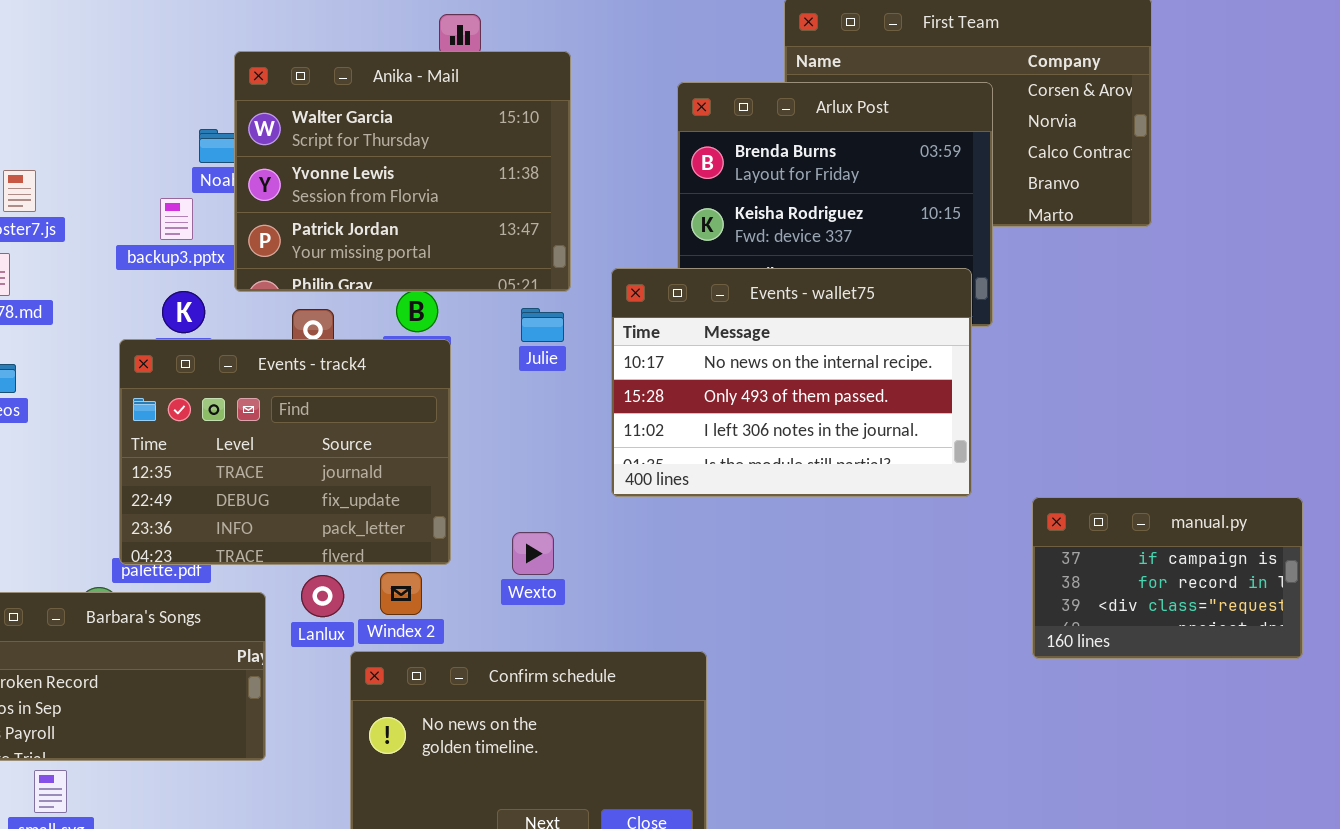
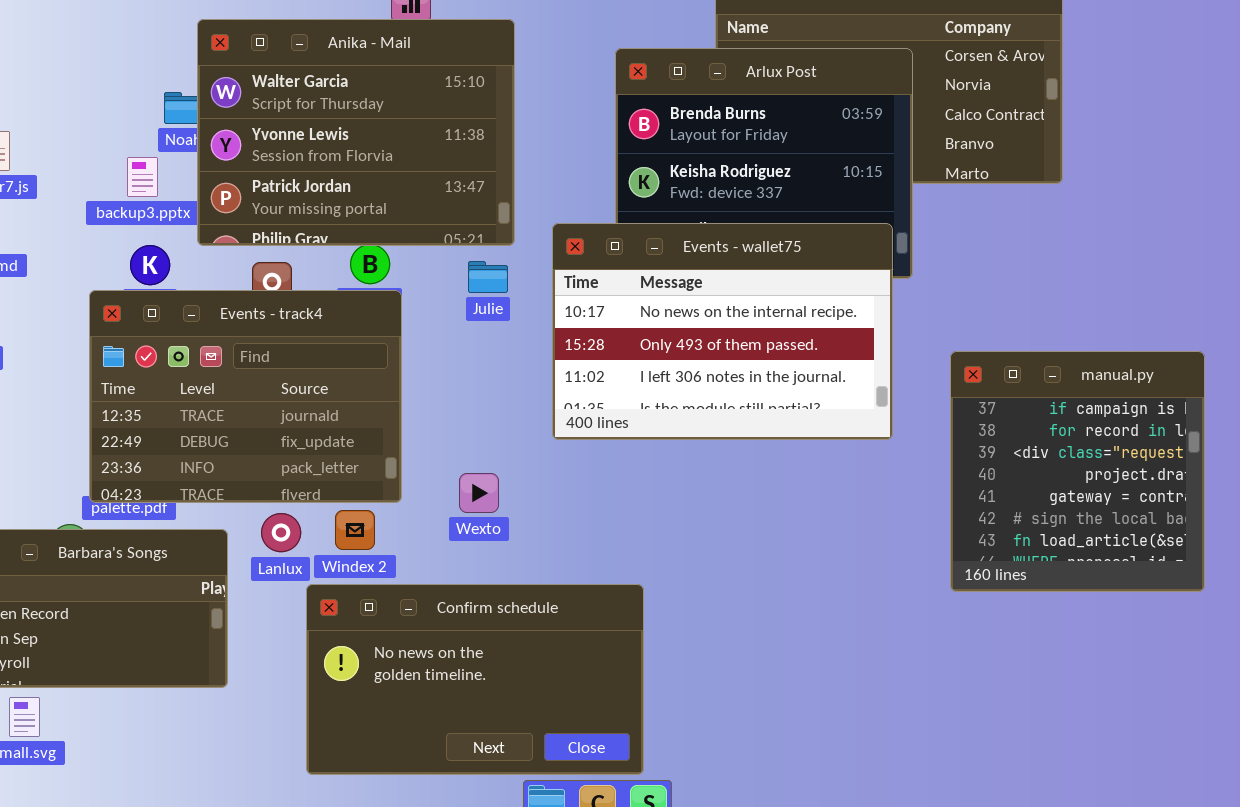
manual.py: [1032,497,1303,659] -> [950,351,1205,592], resized

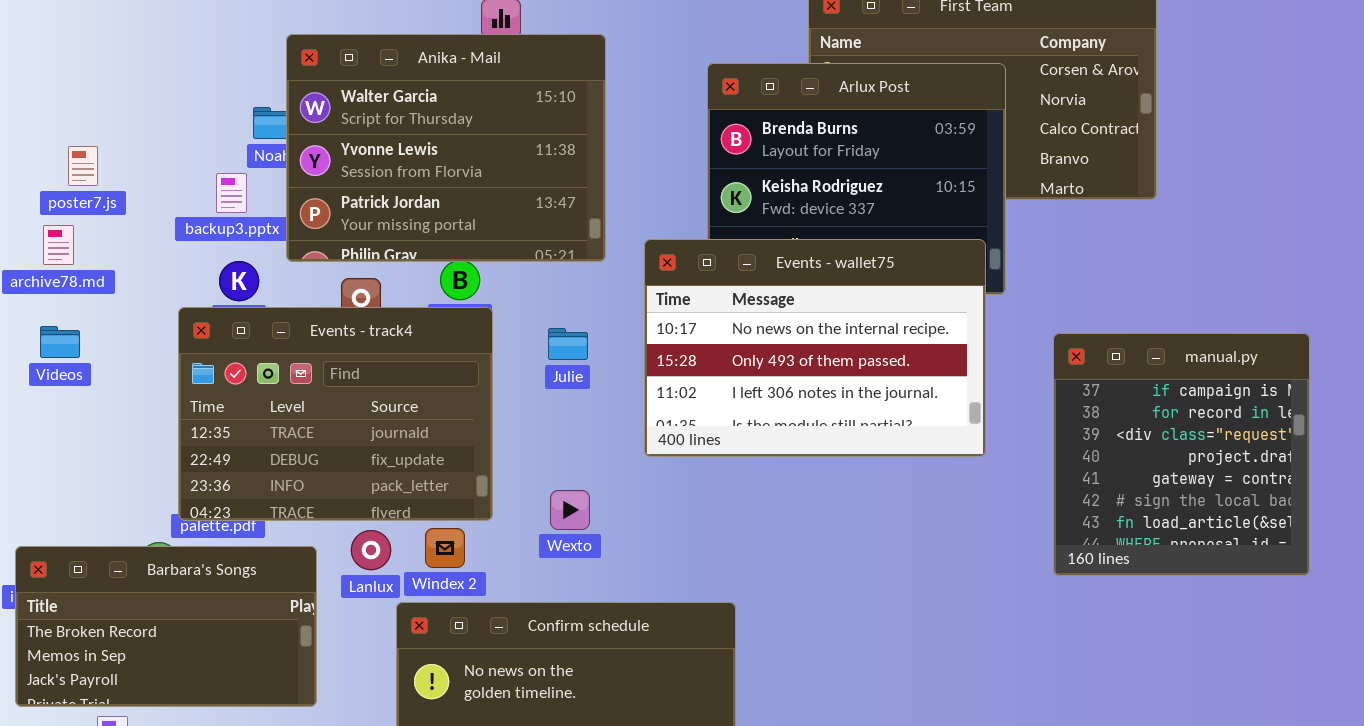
Julie: [468,261,508,293] -> [548,328,588,360], moved
manual.py: [950,351,1205,592] -> [1053,333,1310,576], moved

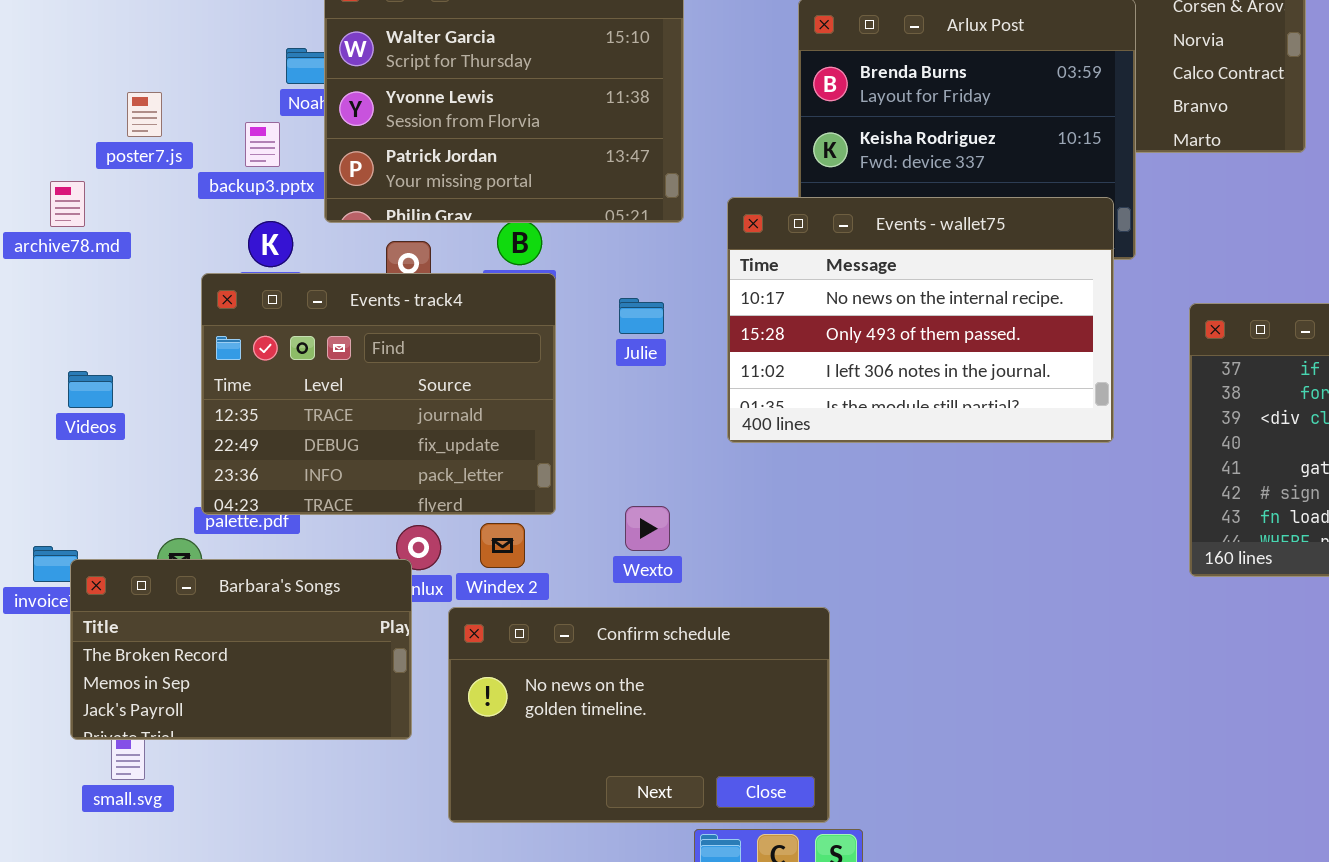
poster7.js: [68,146,98,186] -> [127,92,162,137], moved
Videos: [40,326,80,358] -> [68,371,113,408], moved
Wexto: [550,490,590,530] -> [625,506,670,551], moved
Barbara's Songs: [15,546,317,707] -> [70,559,412,740], moved

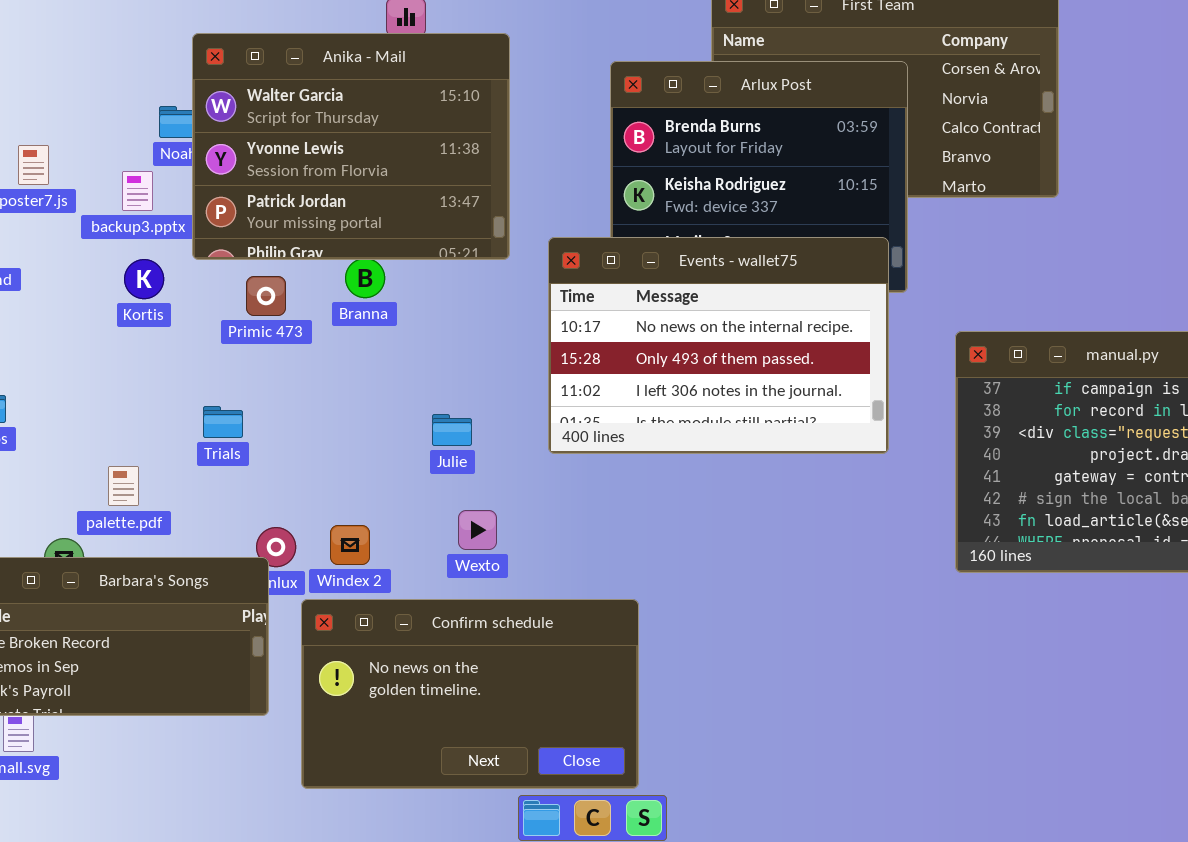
Events - track4: [201,273,556,515] -> none, closed
Julie: [619,298,664,334] -> [432,414,472,446], moved

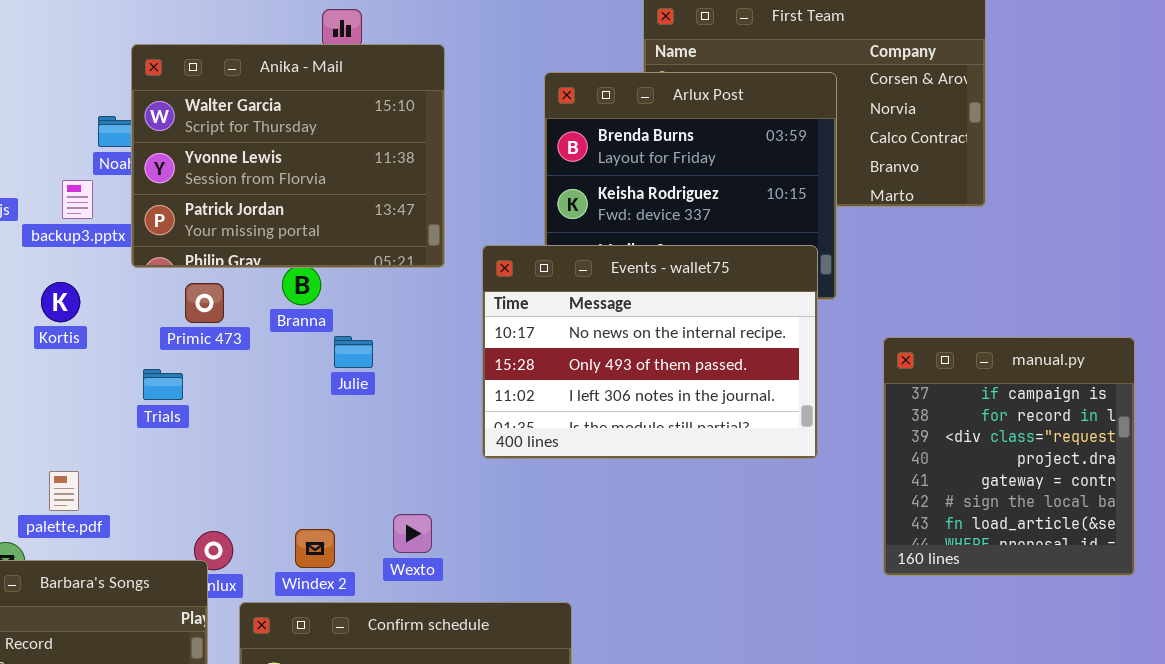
Kortis: [124,259,164,299] -> [41,282,80,322], moved
Trials: [203,406,243,438] -> [143,369,183,400], moved
Julie: [432,414,472,446] -> [334,336,373,368], moved
Windex 2: [330,525,370,565] -> [295,529,335,568], moved

